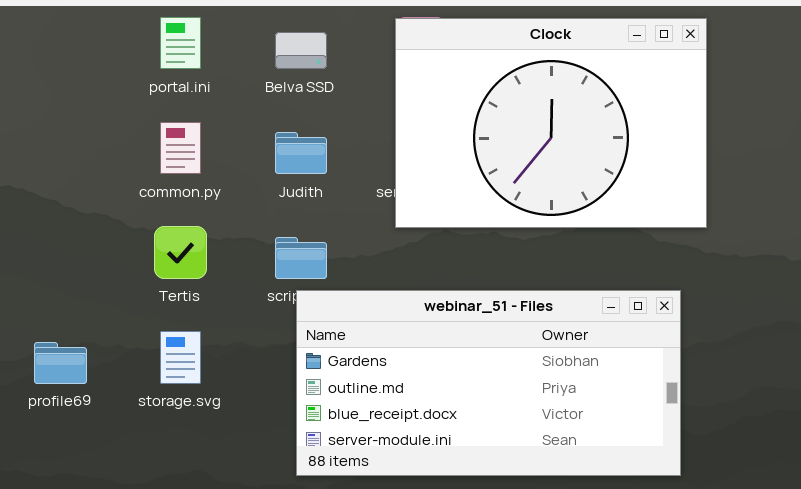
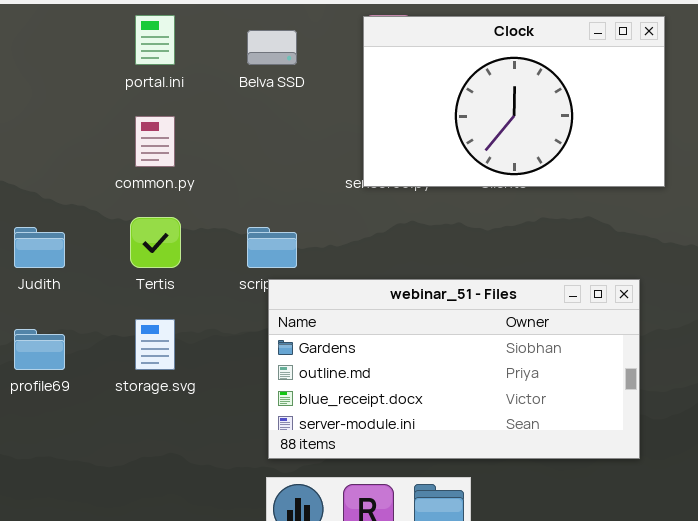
Clock: [395,18,707,228] -> [363,16,665,187], resized
Judith: [275,132,327,174] -> [14,227,65,268], moved

